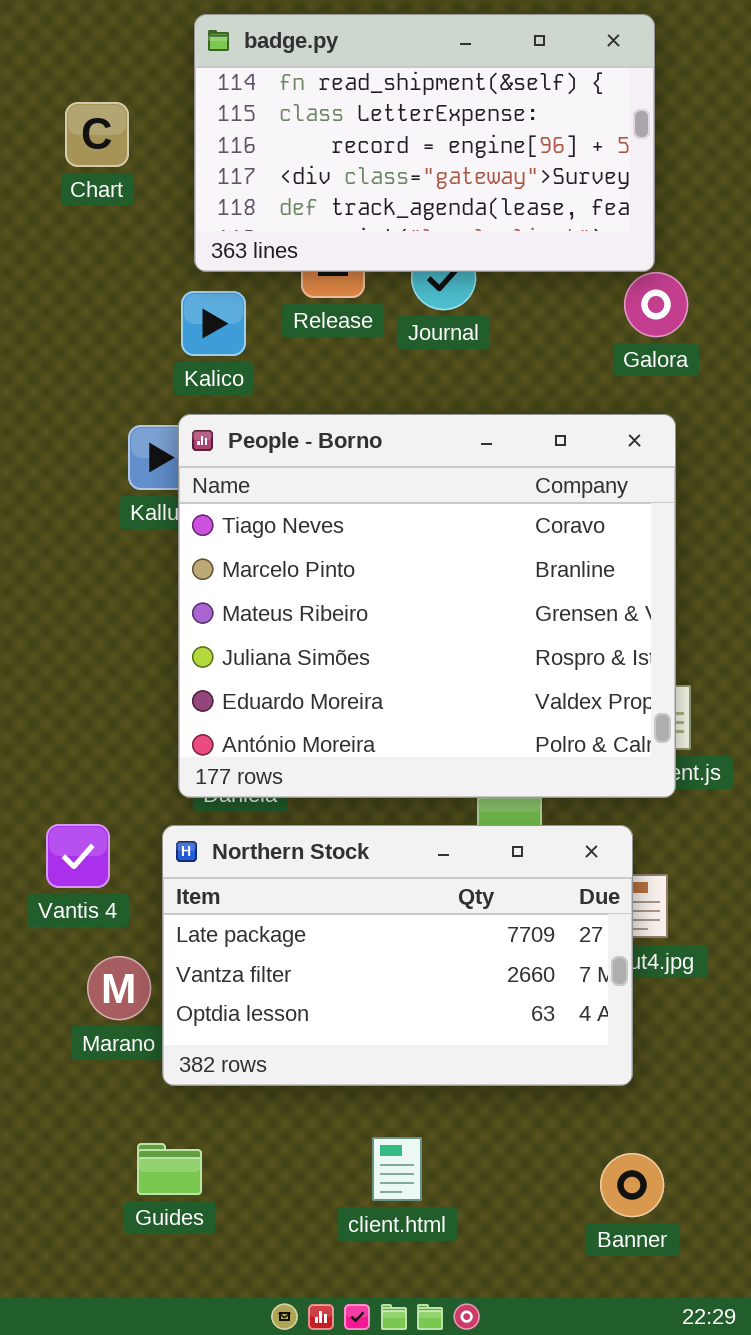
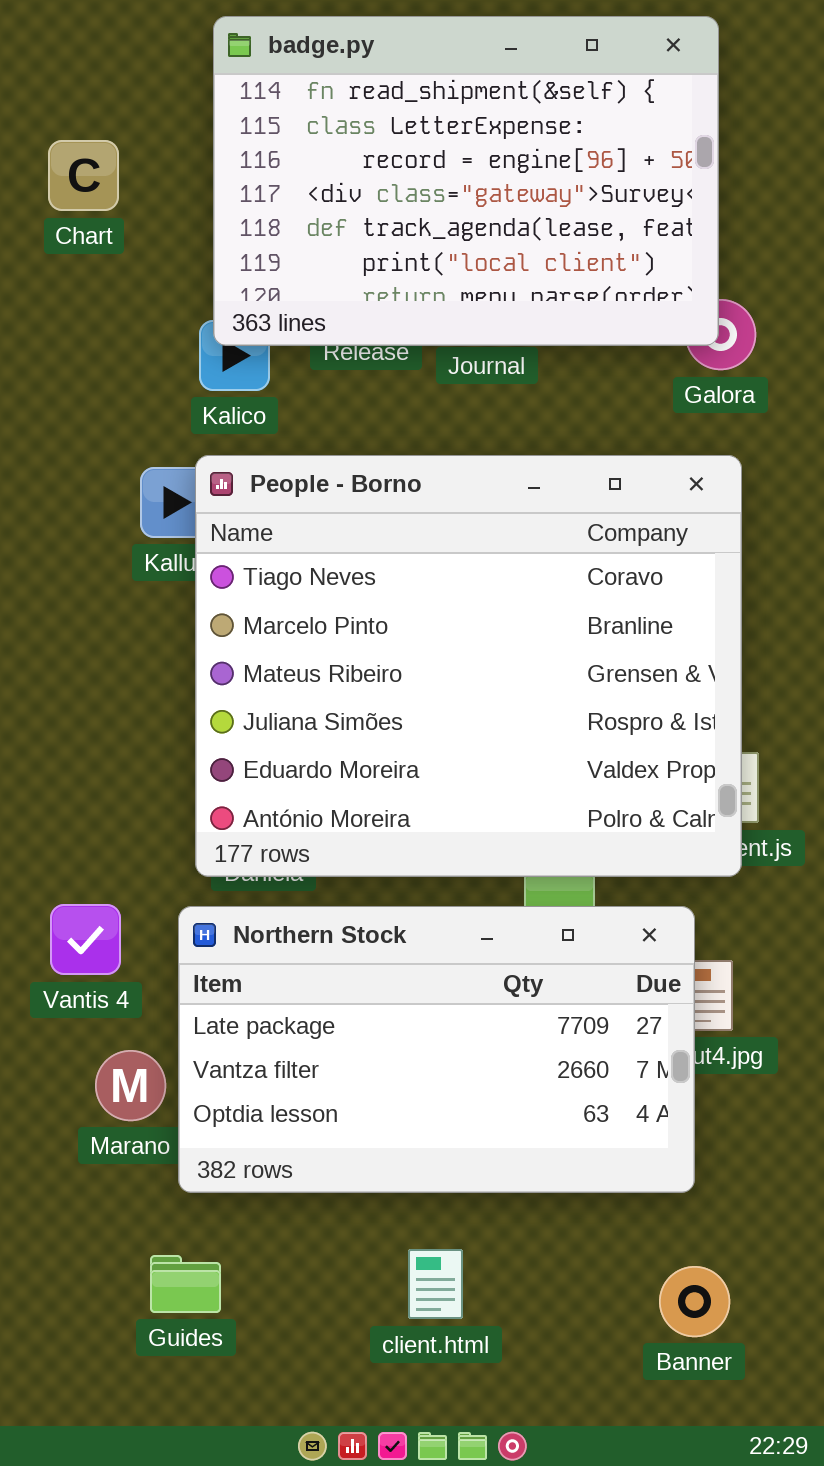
badge.py: [194,14,655,272] -> [213,16,719,346], resized
Chart: [65,102,129,167] -> [48,140,119,211], moved

